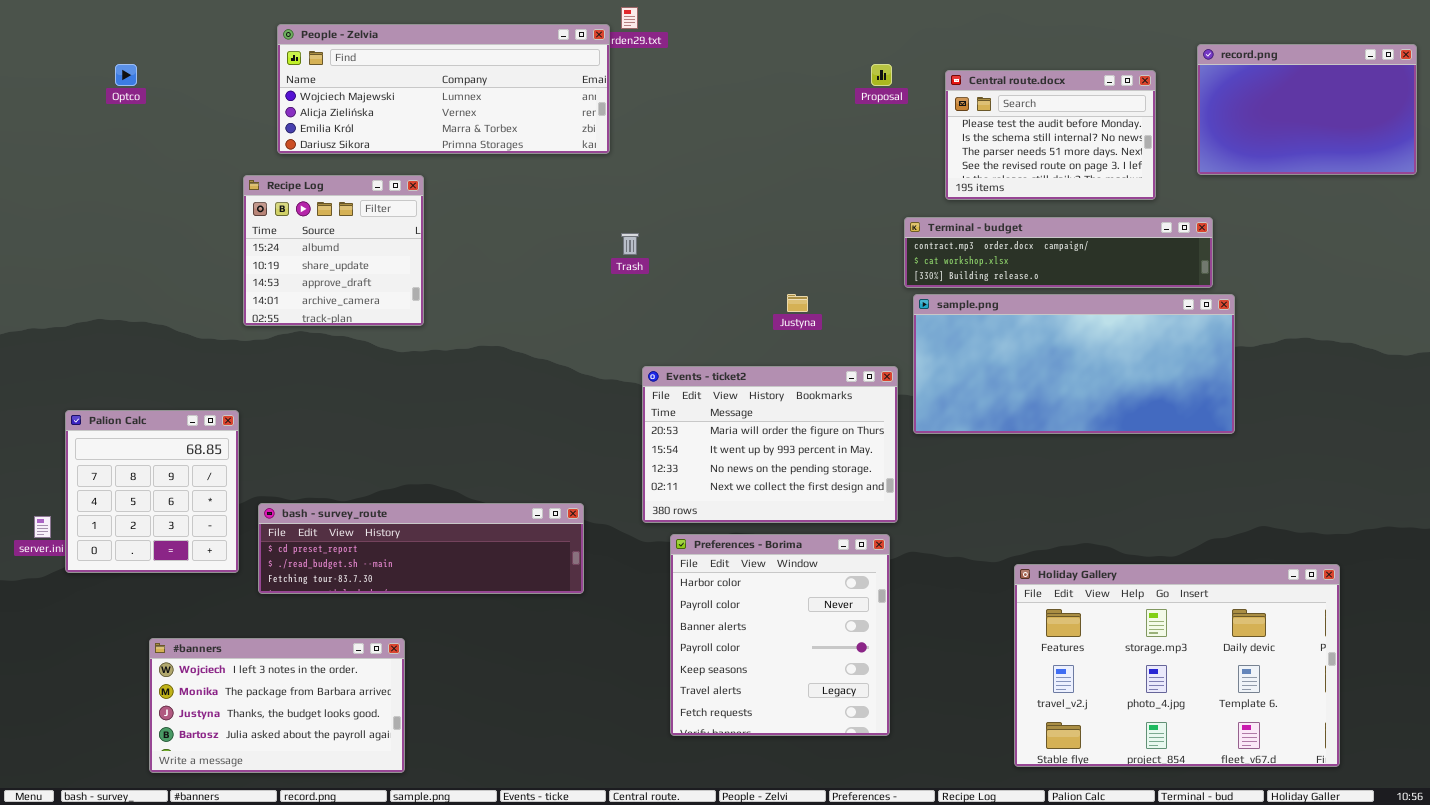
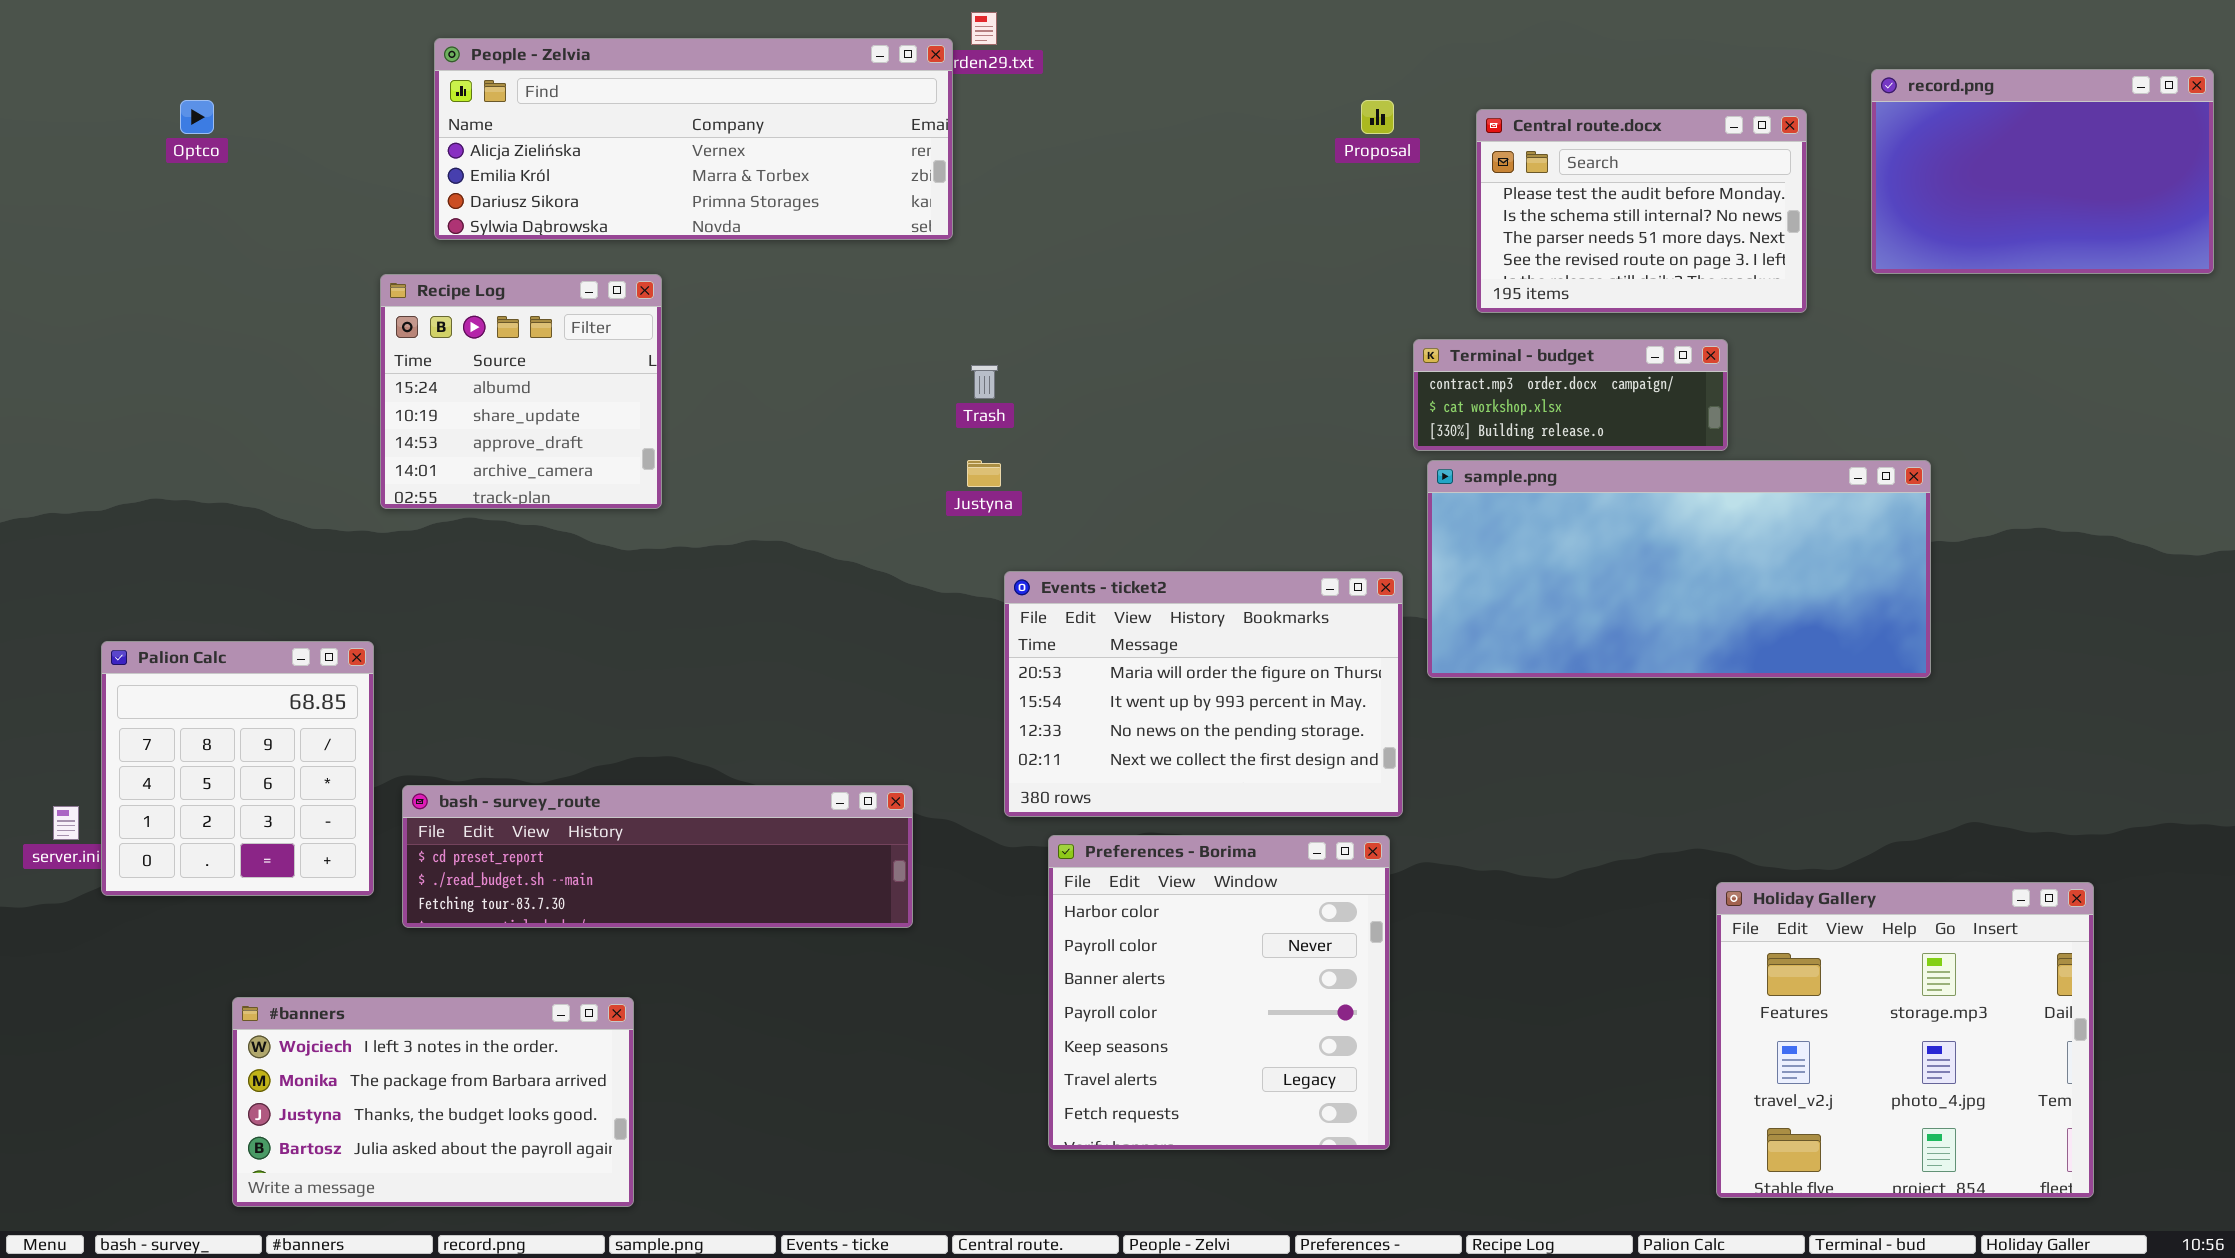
People - Zelvia: [277,24,610,154] -> [434,38,953,240], scrolled down 1 row
Terminal - budget: [904,217,1213,288] -> [1413,339,1728,451], resized
Justyna: [787,294,808,312] -> [967,460,1001,487], moved
Holiday Gallery: [1014,564,1340,767] -> [1716,882,2094,1198], resized

